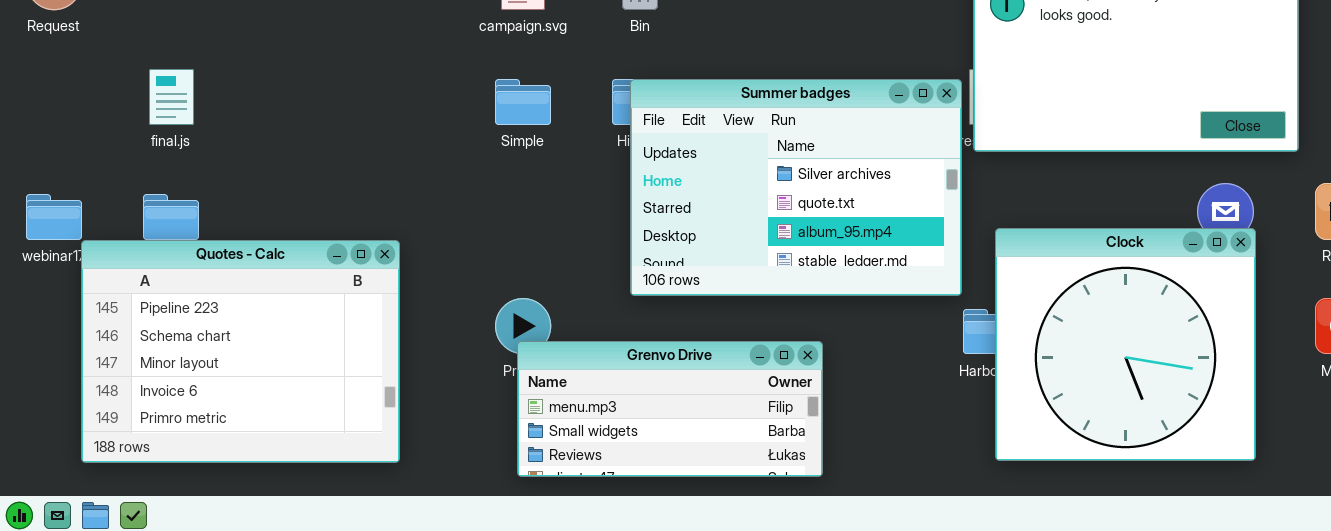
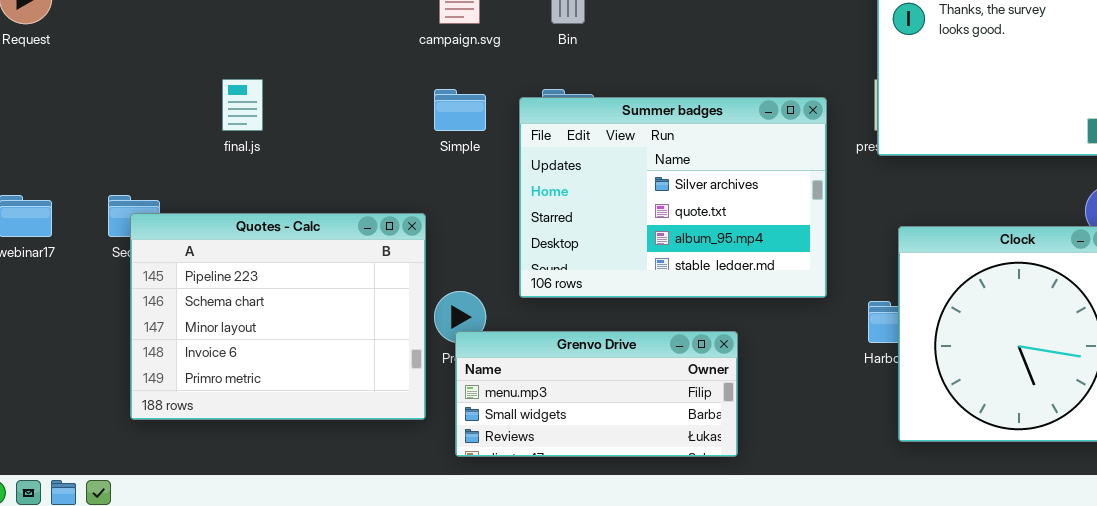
final.js: [149,69,194,125] -> [222,79,263,131], moved
Summer badges: [630,79,962,296] -> [519,97,827,298], moved
Quotes - Calc: [81,240,400,463] -> [130,213,426,420], moved

